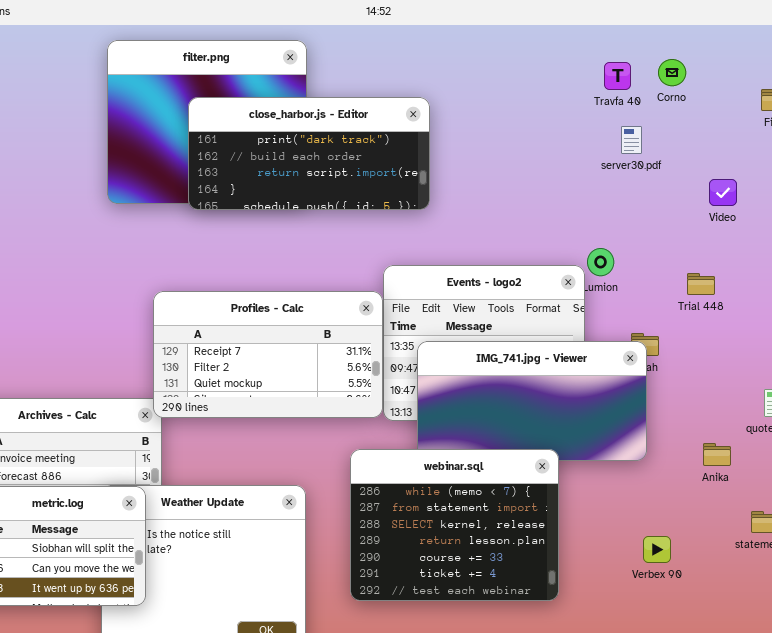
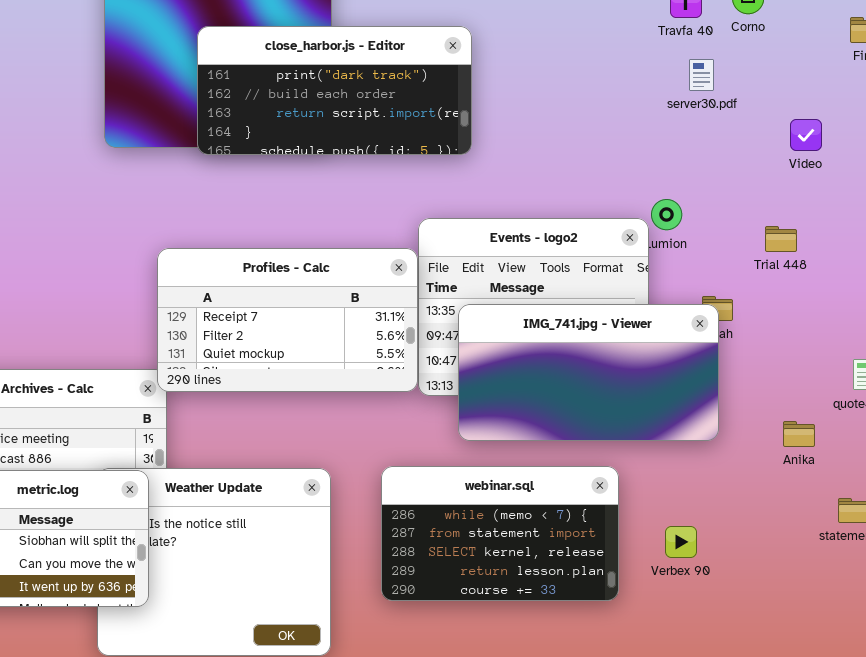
webinar.sql: [350,449,559,601] -> [381,466,619,601], resized
Verbex 90: [643,536,671,563] -> [665,526,697,558], moved

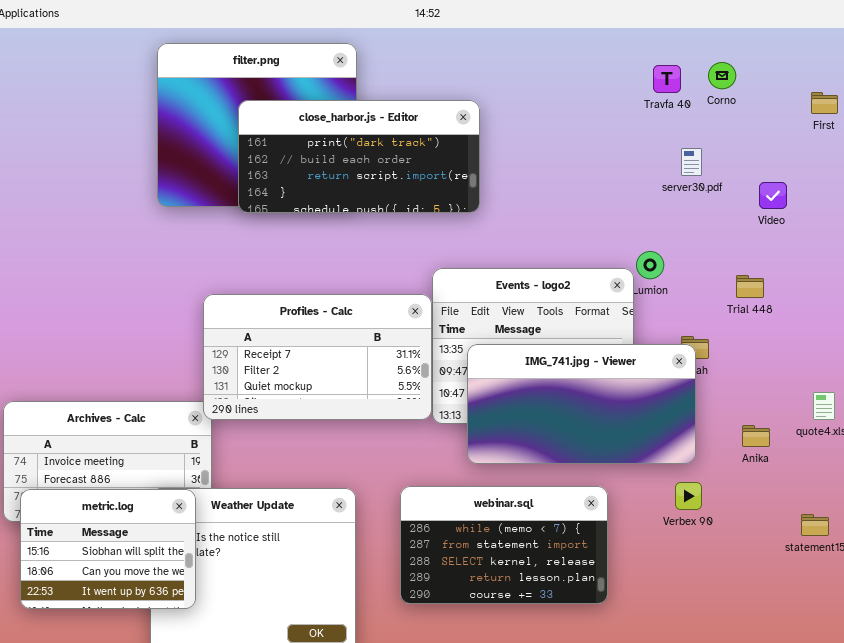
server30.pdf: [689,59,714,91] -> [681,148,702,176], moved
Anika: [783,421,815,447] -> [742,425,770,447], moved
Verbex 90: [665,526,697,558] -> [675,482,702,510], moved

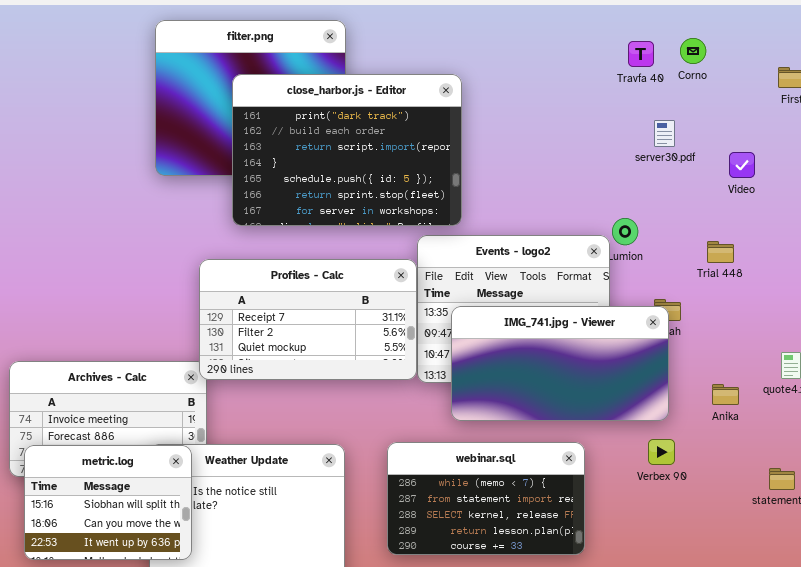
close_harbor.js - Editor: [238,100,480,213] -> [232,74,462,226], resized

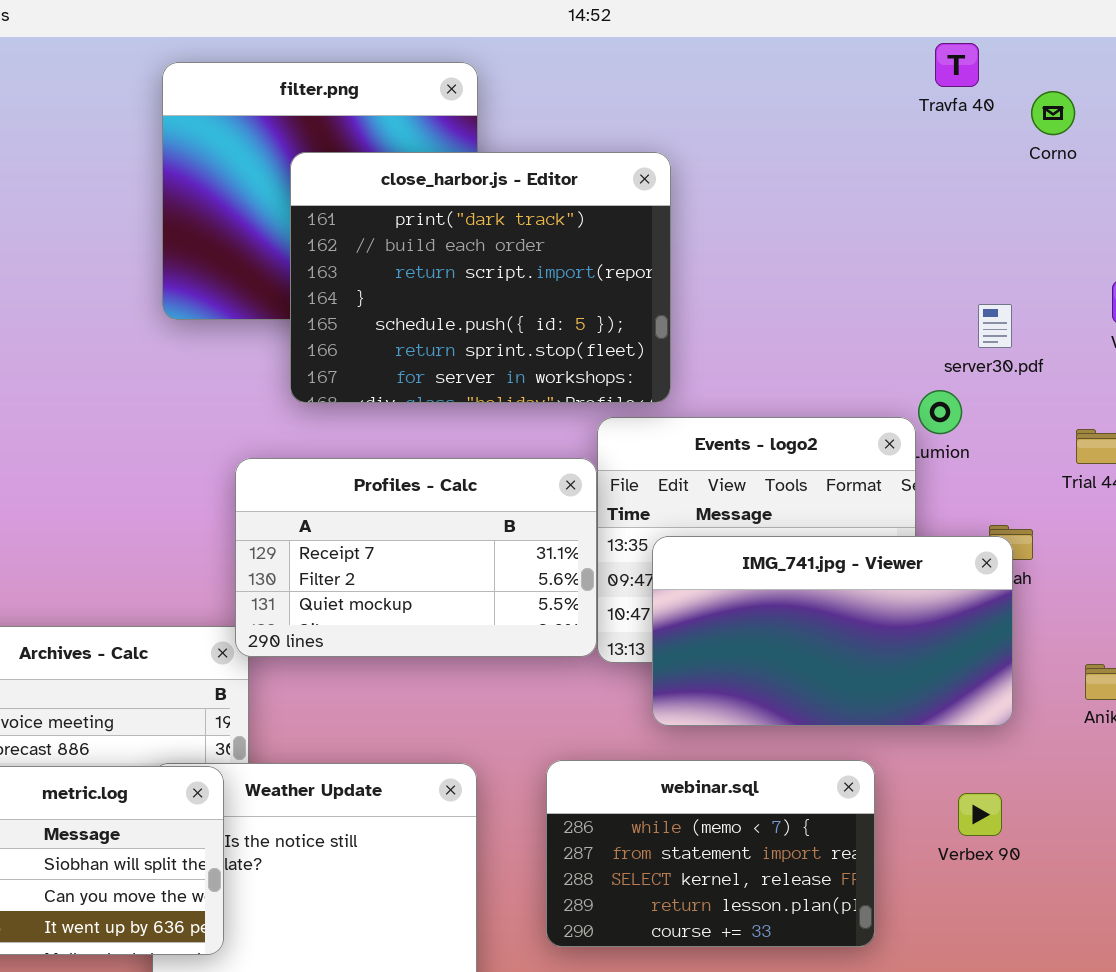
Travfa 40: [628,41,654,67] -> [935,43,979,87], moved
server30.pdf: [654,120,675,147] -> [978,304,1012,348], moved
Verbex 90: [648,439,675,465] -> [958,793,1002,836], moved

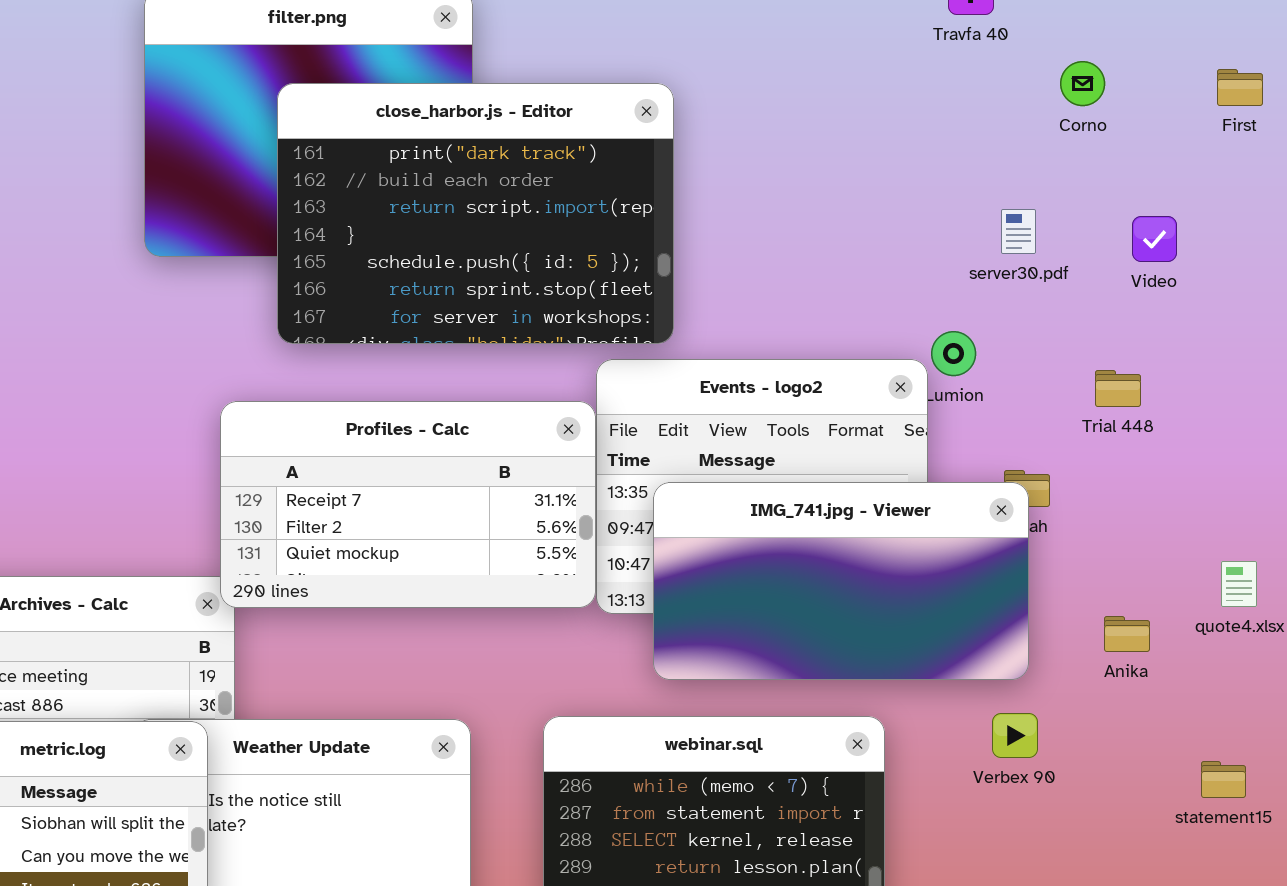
Corno: [1031,91,1075,135] -> [1060,61,1105,106], moved
server30.pdf: [978,304,1012,348] -> [1001,209,1036,254], moved
Verbex 90: [958,793,1002,836] -> [992,713,1038,758], moved

